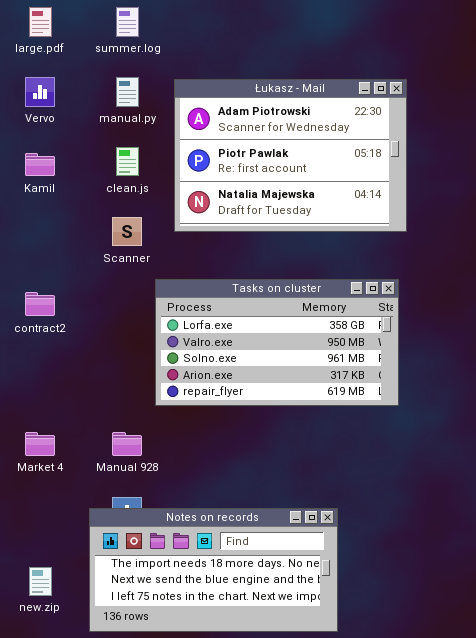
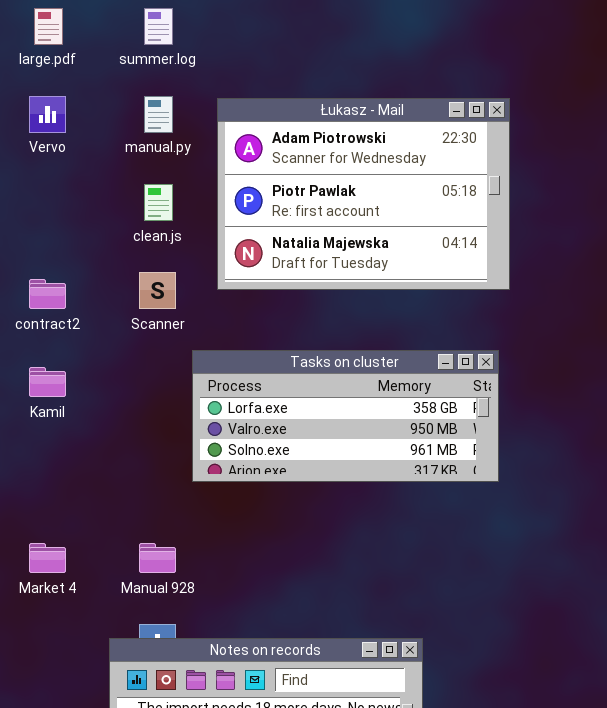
Kamil: [25,153,55,176] -> [29,367,66,397], moved
Tasks on cluster: [155,279,399,406] -> [192,350,499,482], resized
contract2: [25,292,55,316] -> [29,279,66,309], moved

